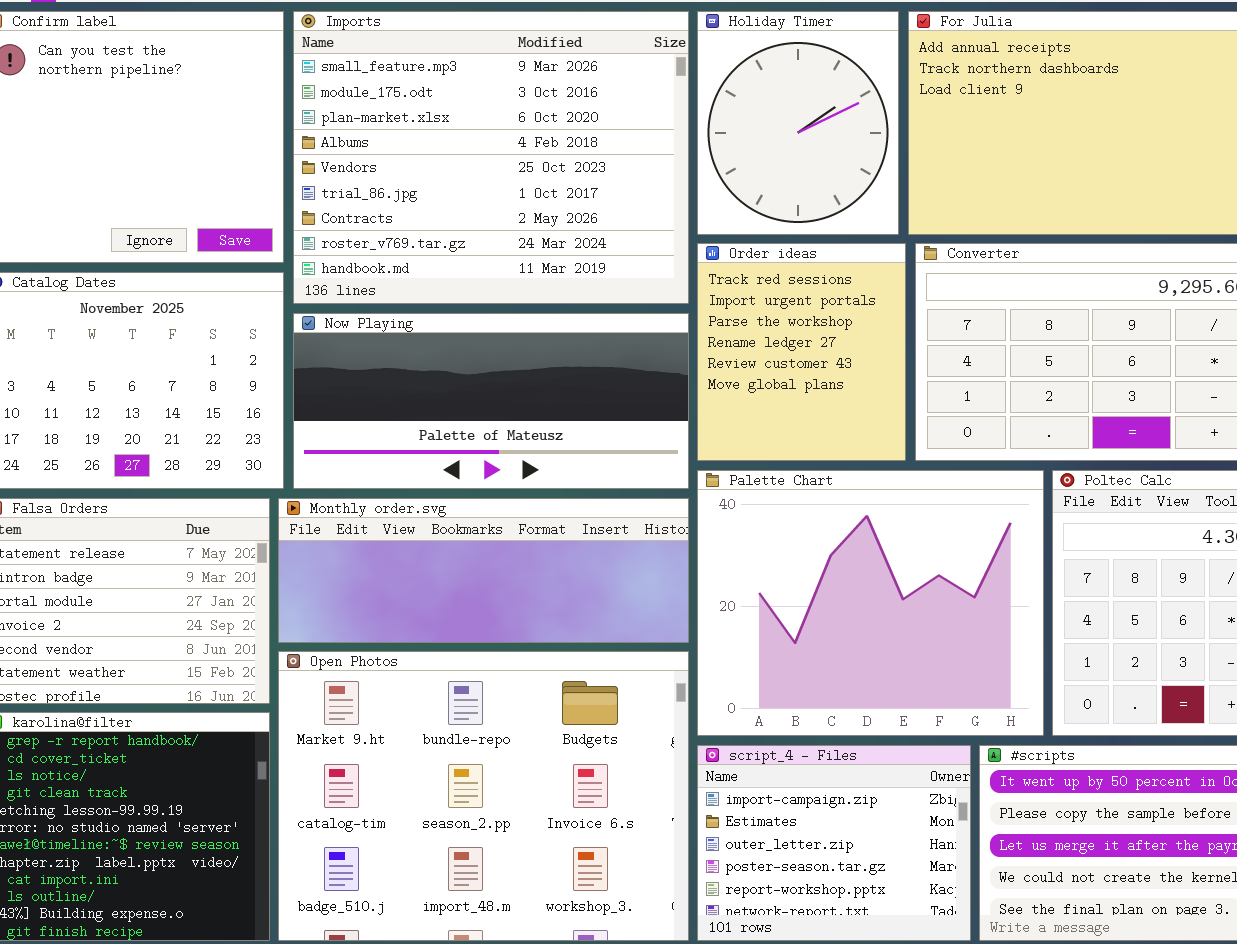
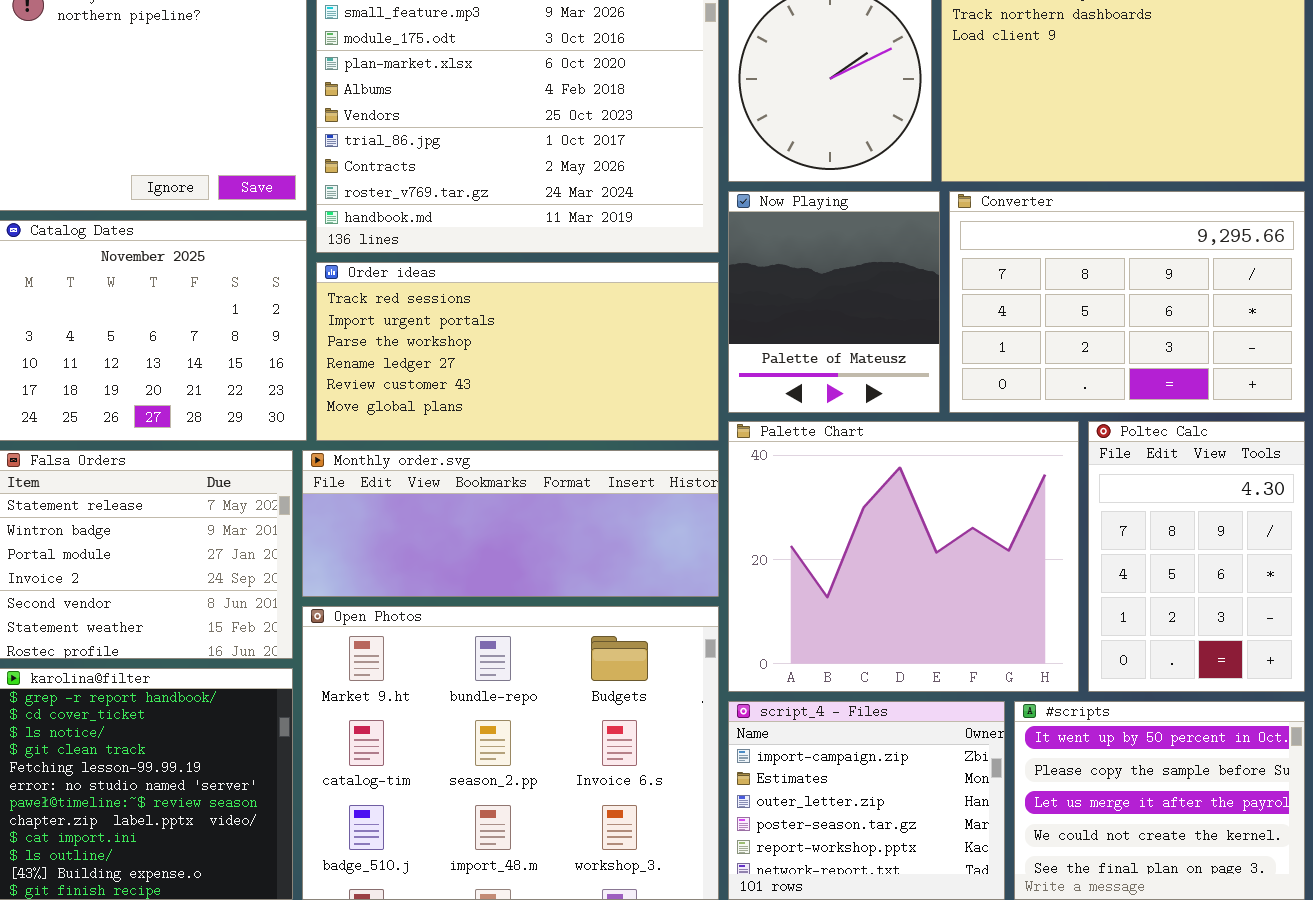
Order ideas: [697,243,906,461] -> [316,262,719,441], moved, resized
Now Playing: [293,313,689,489] -> [728,191,940,413], moved, resized

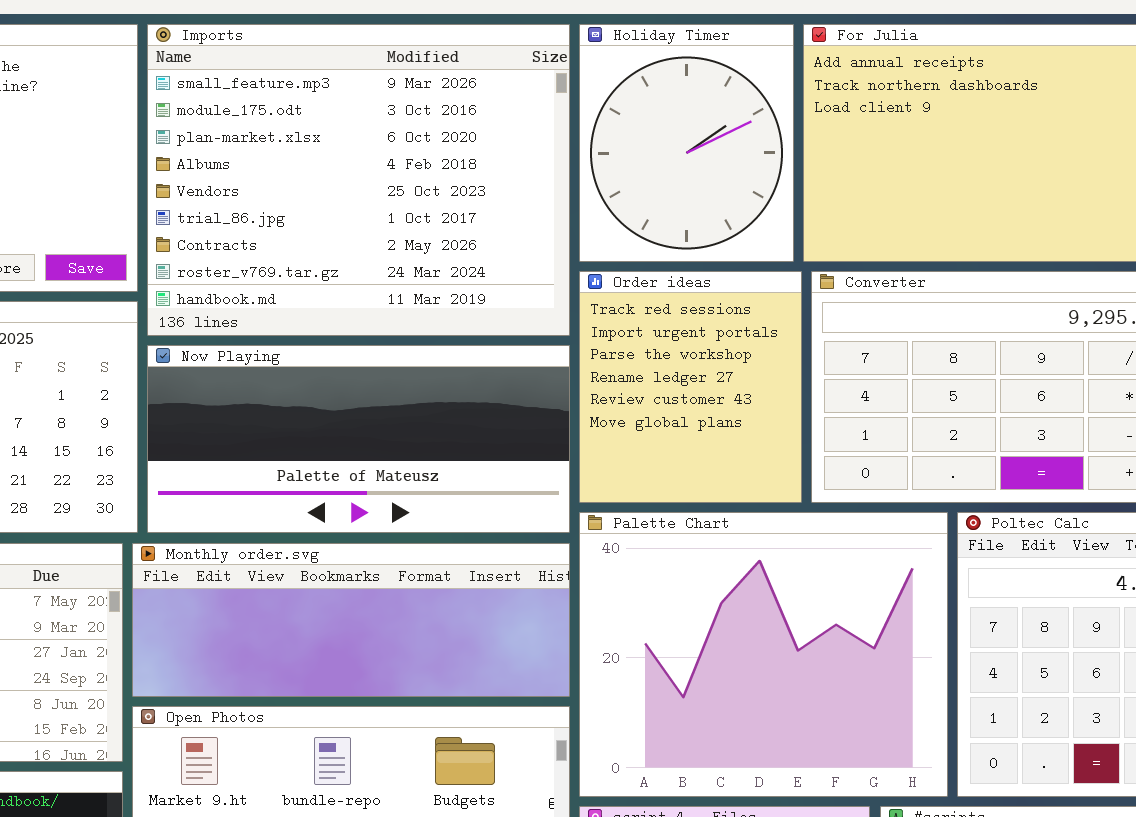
Now Playing: [728,191,940,413] -> [147,345,570,533], moved, resized
Order ideas: [316,262,719,441] -> [579,271,802,503], moved, resized

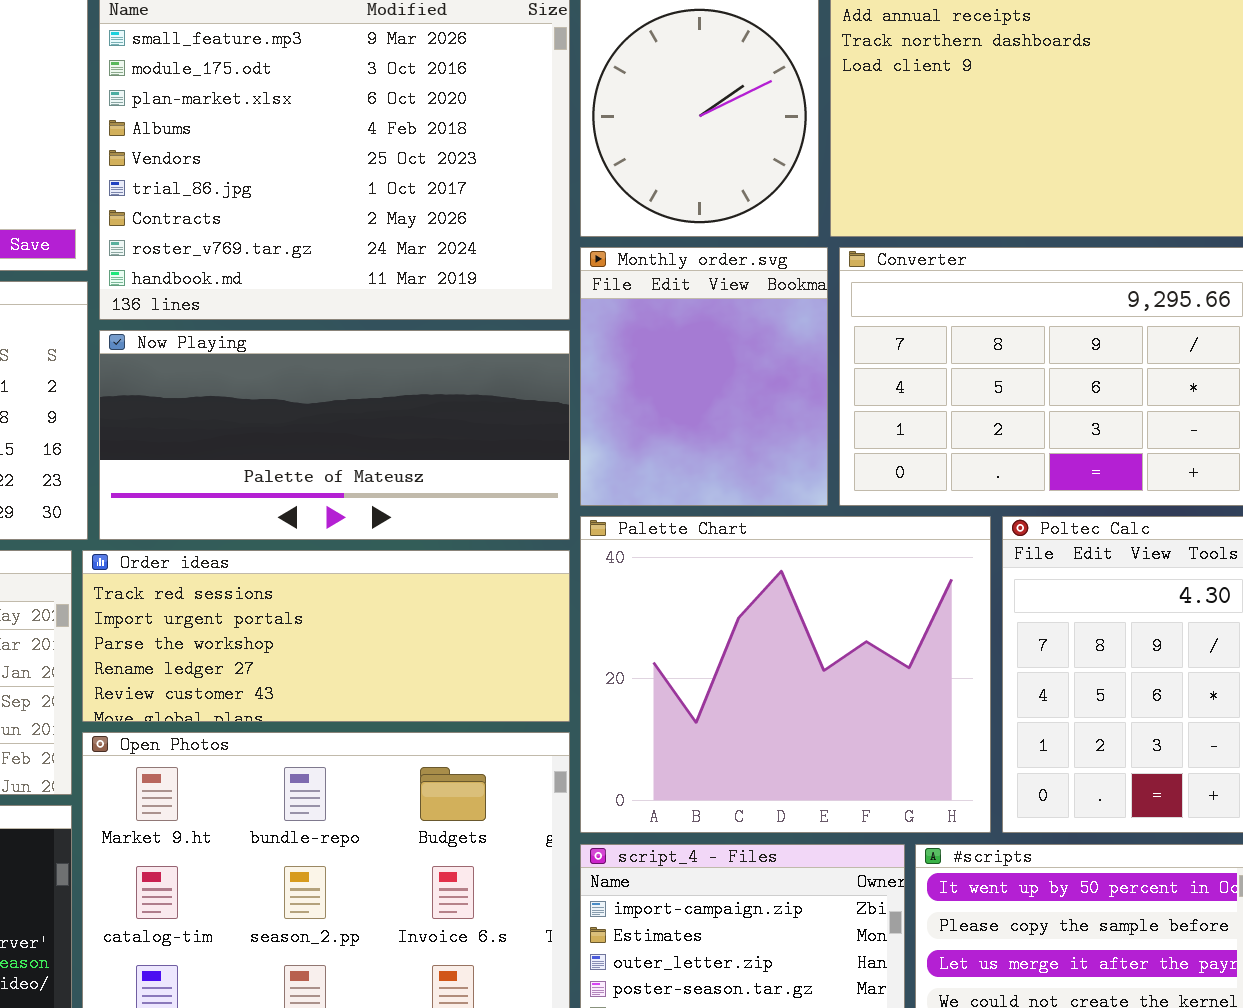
Order ideas: [579,271,802,503] -> [82,550,570,722], moved, resized
Monthly order.svg: [132,543,570,697] -> [580,247,828,506], moved, resized

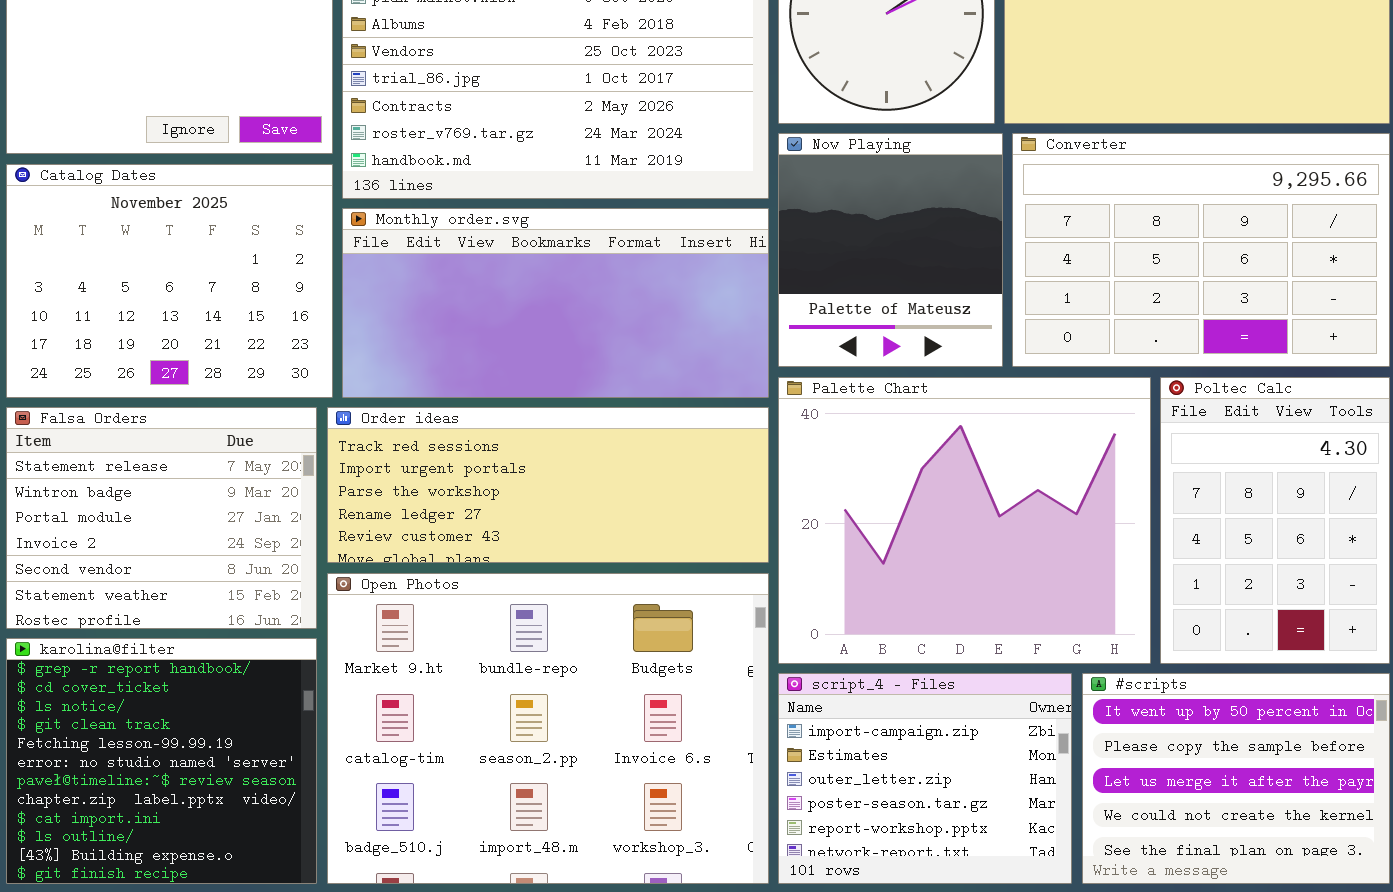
Monthly order.svg: [580,247,828,506] -> [342,208,769,398], moved, resized
Now Playing: [99,330,570,540] -> [778,133,1003,367], moved, resized

